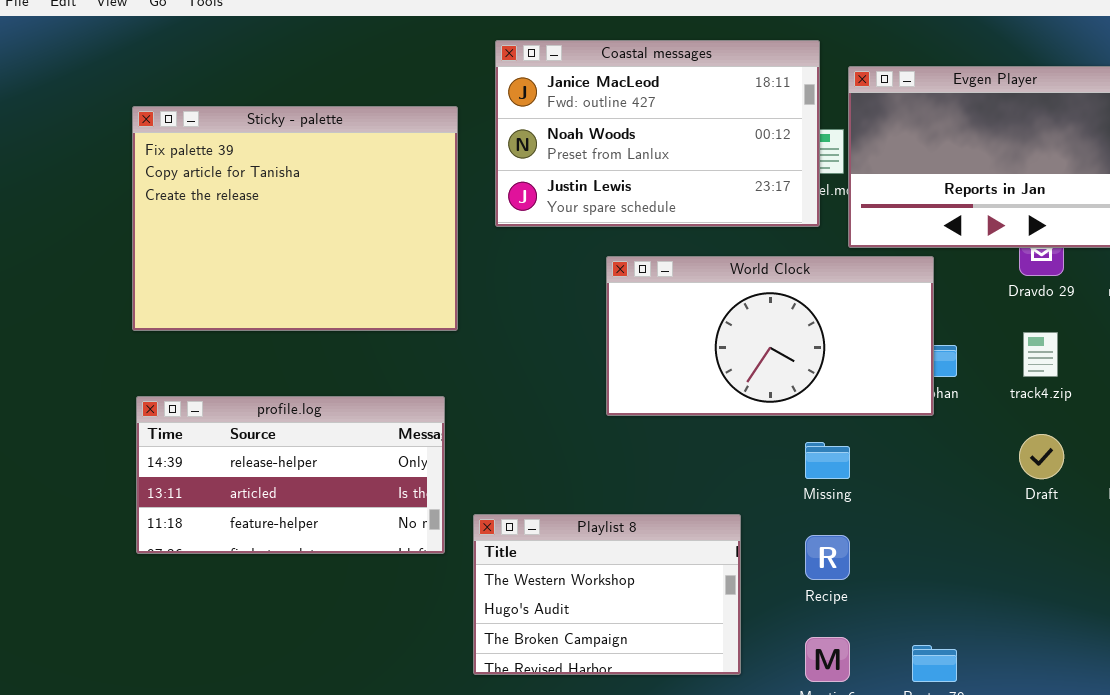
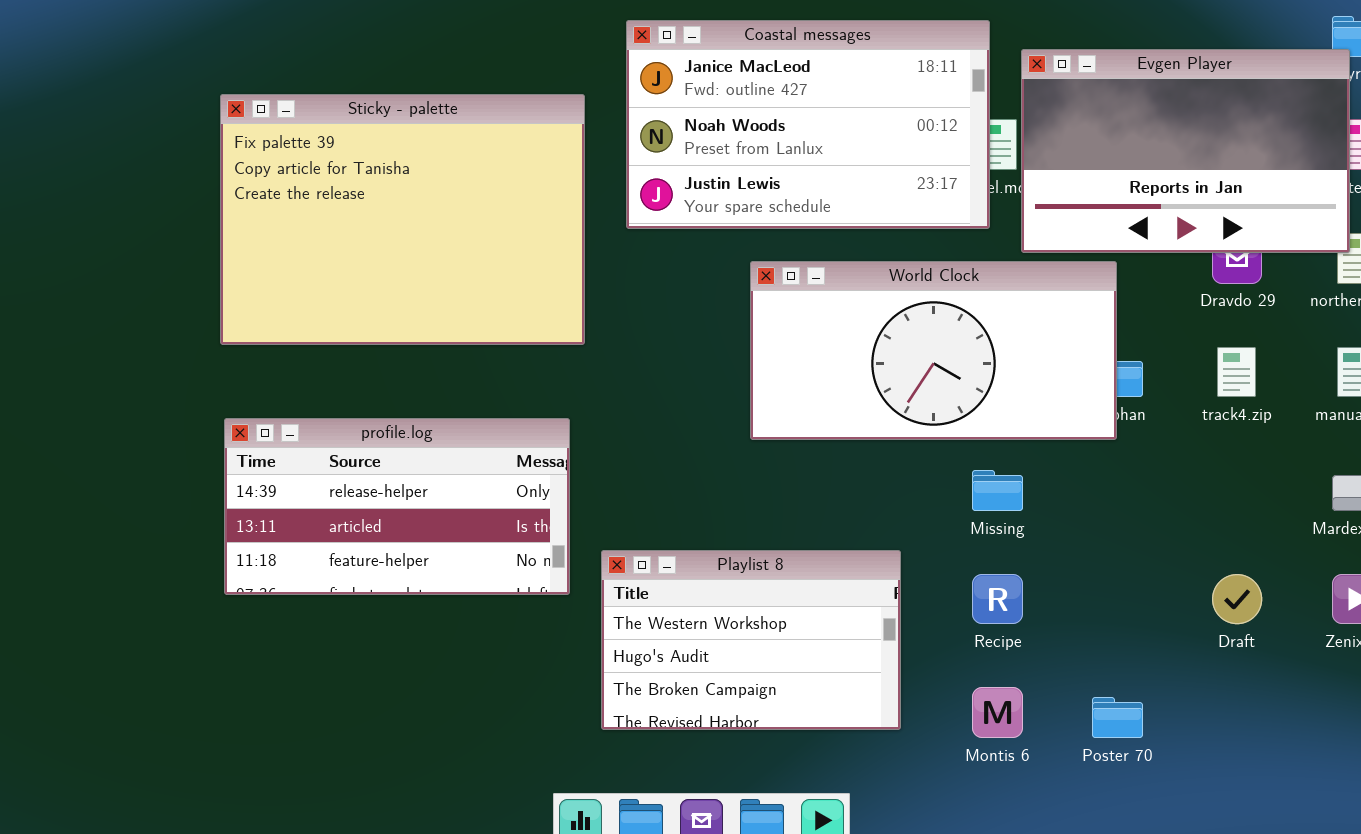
Draft: [1019,434,1064,479] -> [1212,574,1262,624], moved

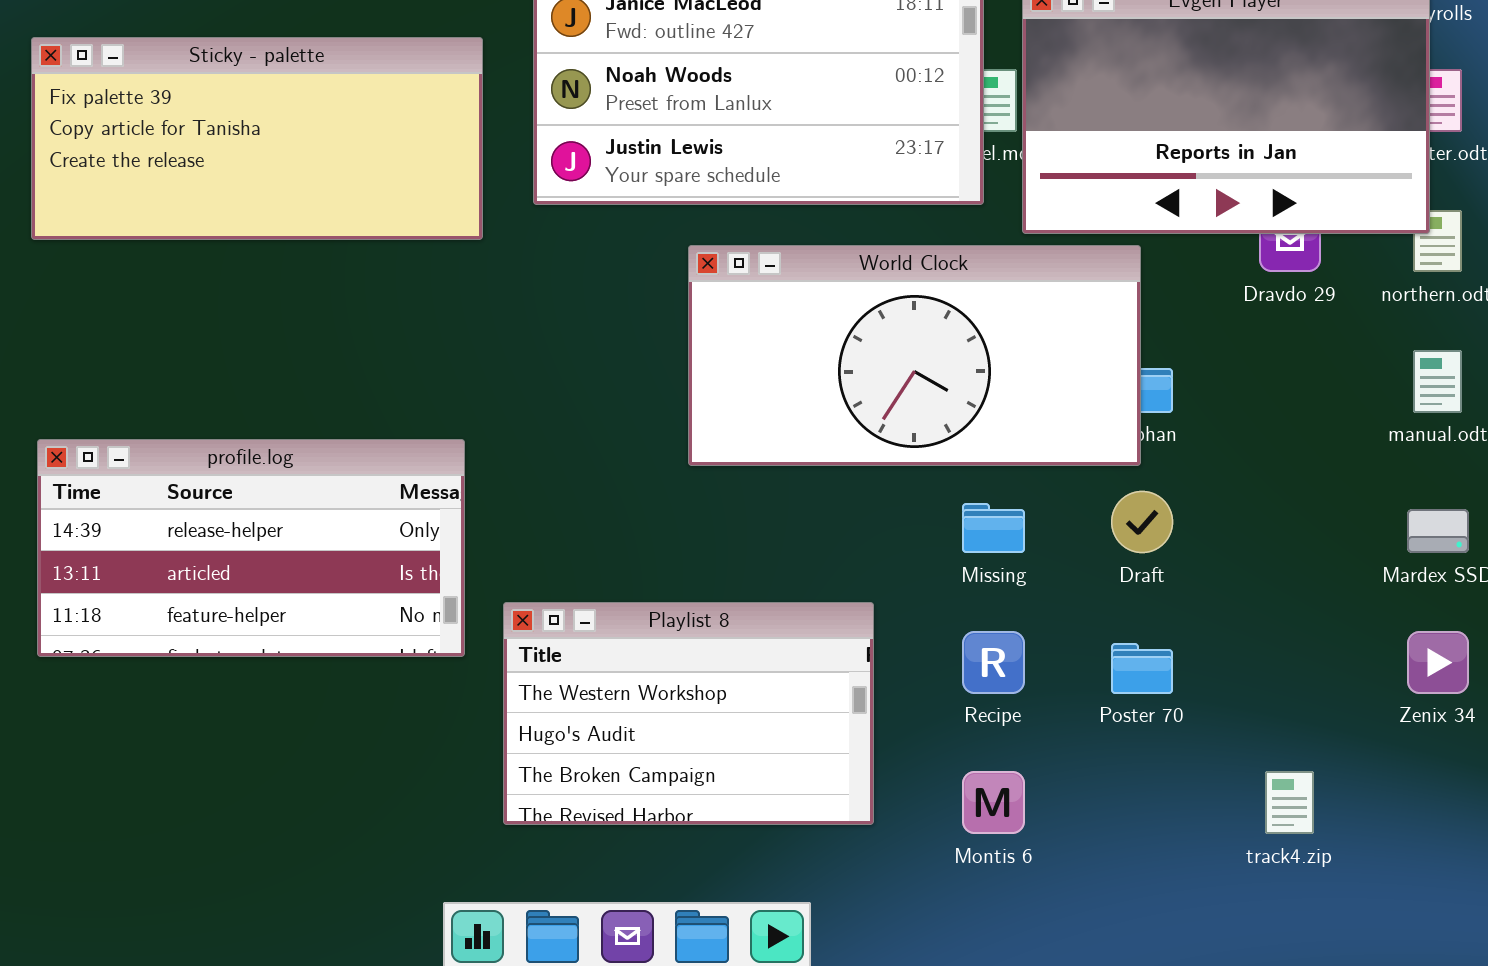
Sticky - palette: [220,94,585,345] -> [31,37,483,240], resized
track4.zip: [1217,347,1256,397] -> [1265,771,1314,834], moved
Draft: [1212,574,1262,624] -> [1111,491,1173,553], moved
Poster 70: [1092,697,1143,738] -> [1111,643,1173,694], moved

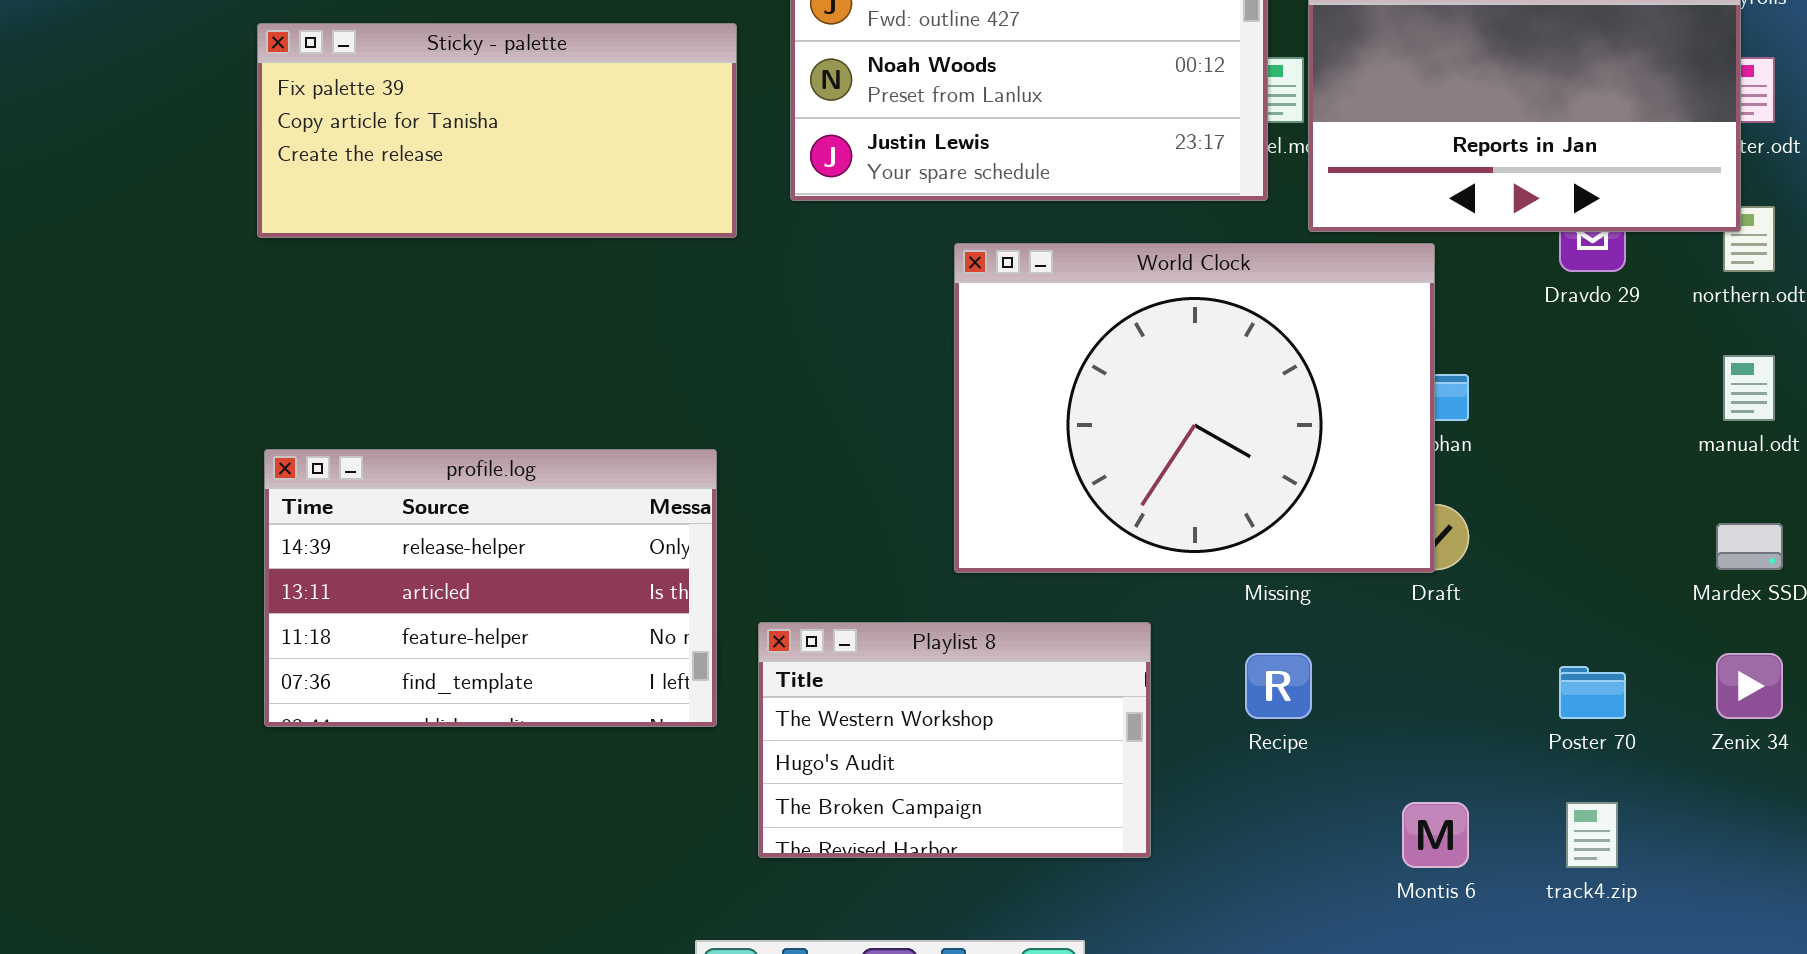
World Clock: [688,245,1141,466] -> [954,243,1435,573], resized
profile.log: [37,439,465,657] -> [264,449,717,727], resized
Poster 70: [1111,643,1173,694] -> [1559,666,1626,719], moved
Montis 6: [962,771,1025,834] -> [1402,802,1469,868], moved

